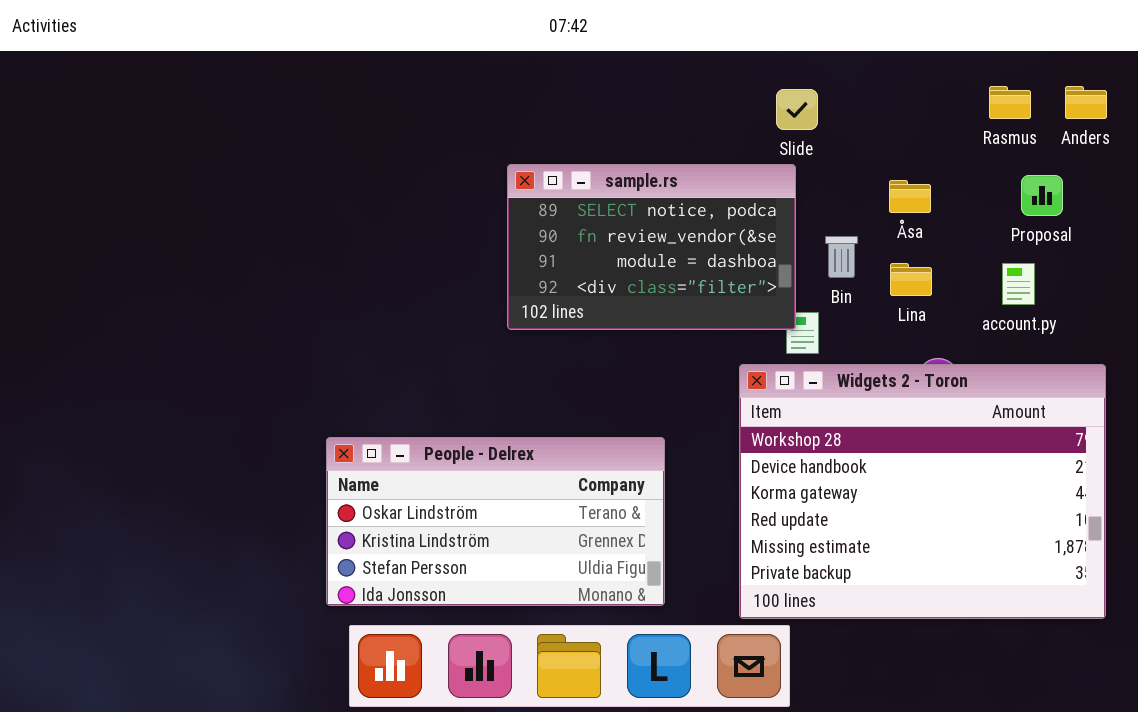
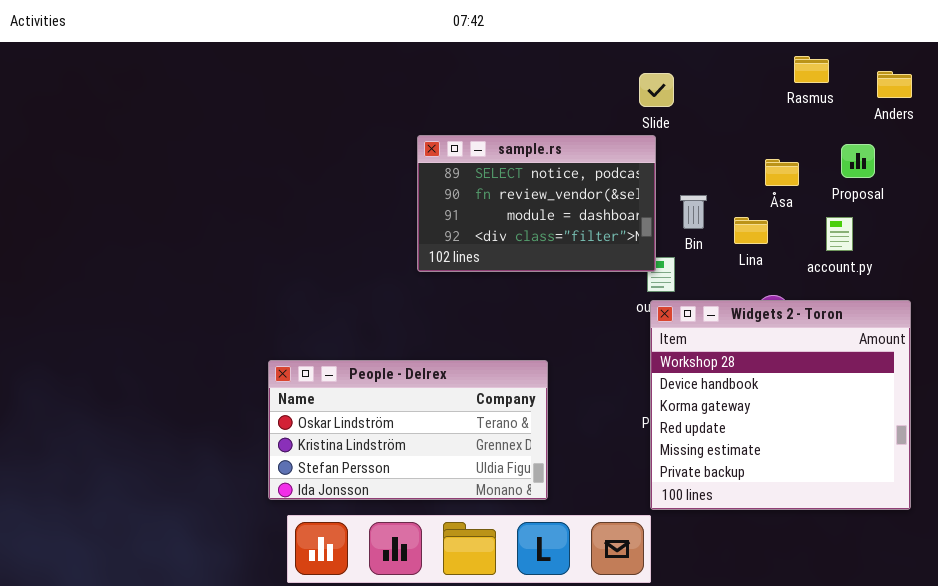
Rasmus: [989,86,1031,119] -> [794,56,829,83], moved
Åsa: [889,180,931,213] -> [765,159,799,186], moved
Widgets 2 - Toron: [739,364,1106,619] -> [650,300,911,510], resized

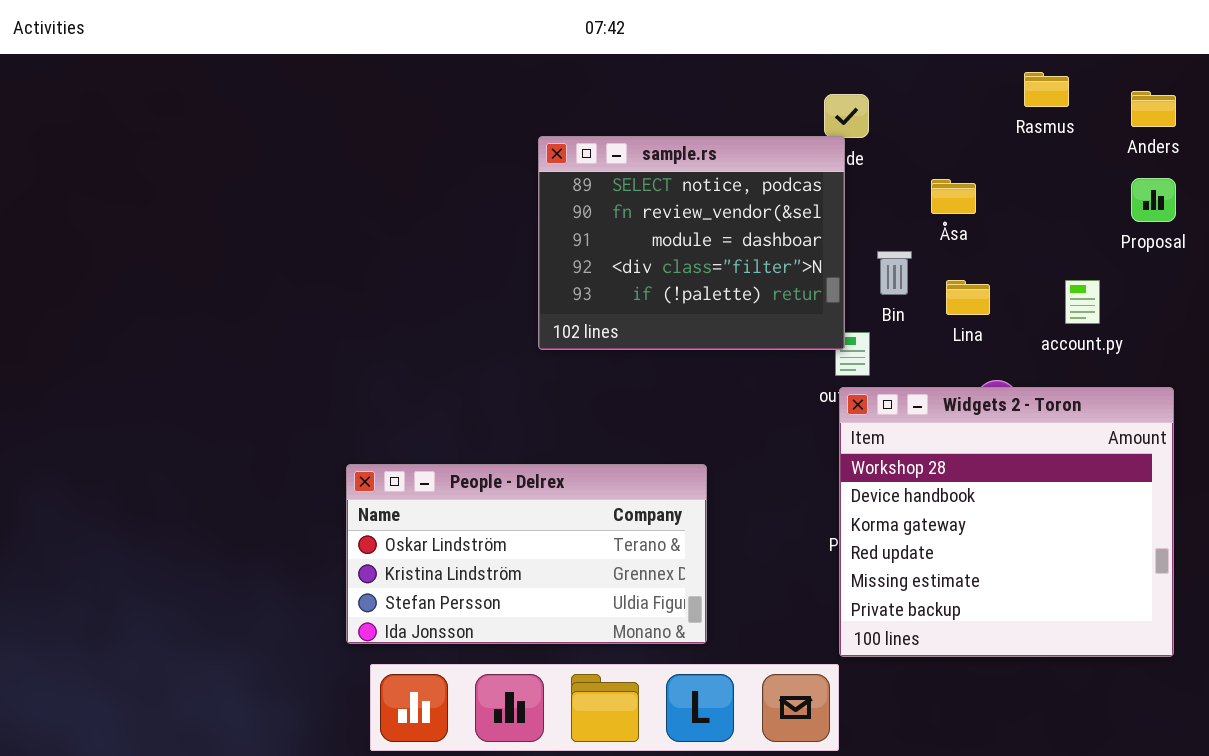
sample.rs: [417,135,656,272] -> [538,136,845,350], resized
Proposal: [841,144,875,178] -> [1131,178,1176,222], moved
Åsa: [765,159,799,186] -> [931,179,976,214], moved

